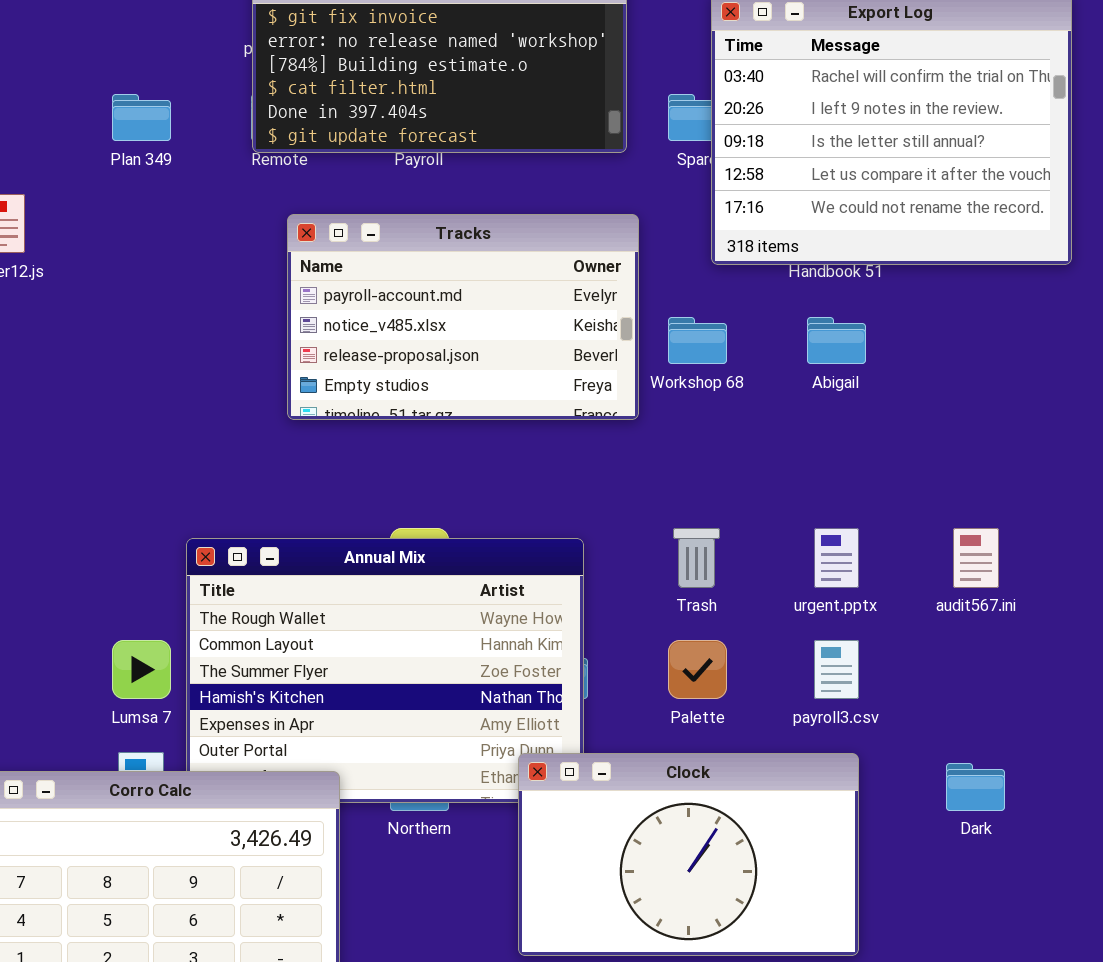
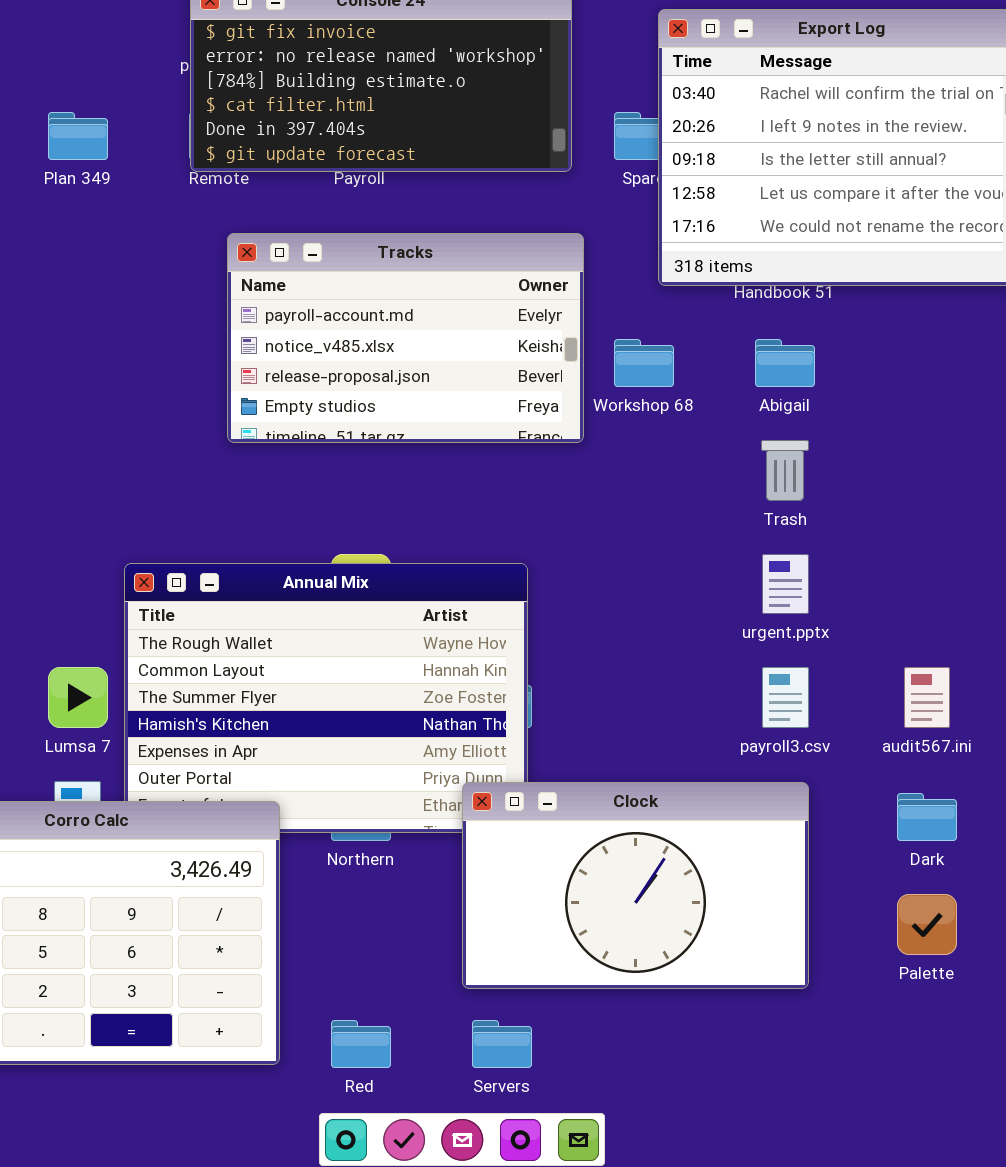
Trash: [673,528,720,588] -> [761,440,809,501], moved
audit567.ini: [953,528,999,588] -> [904,667,950,728], moved
Palette: [668,640,727,699] -> [897,894,957,955], moved

